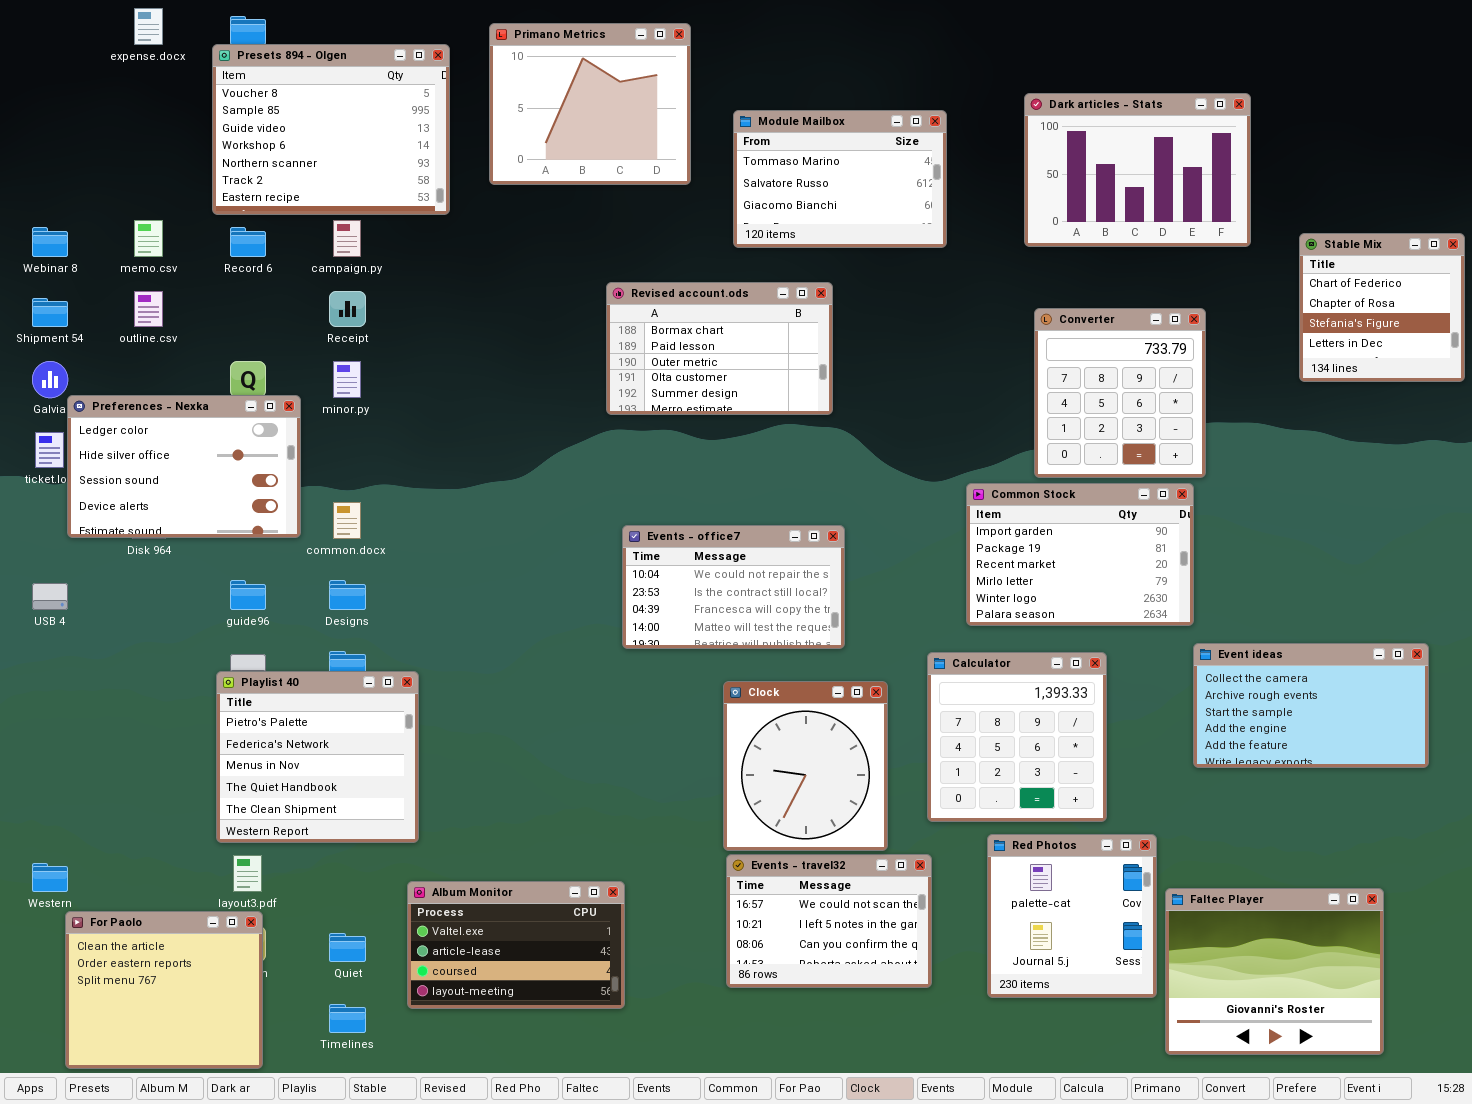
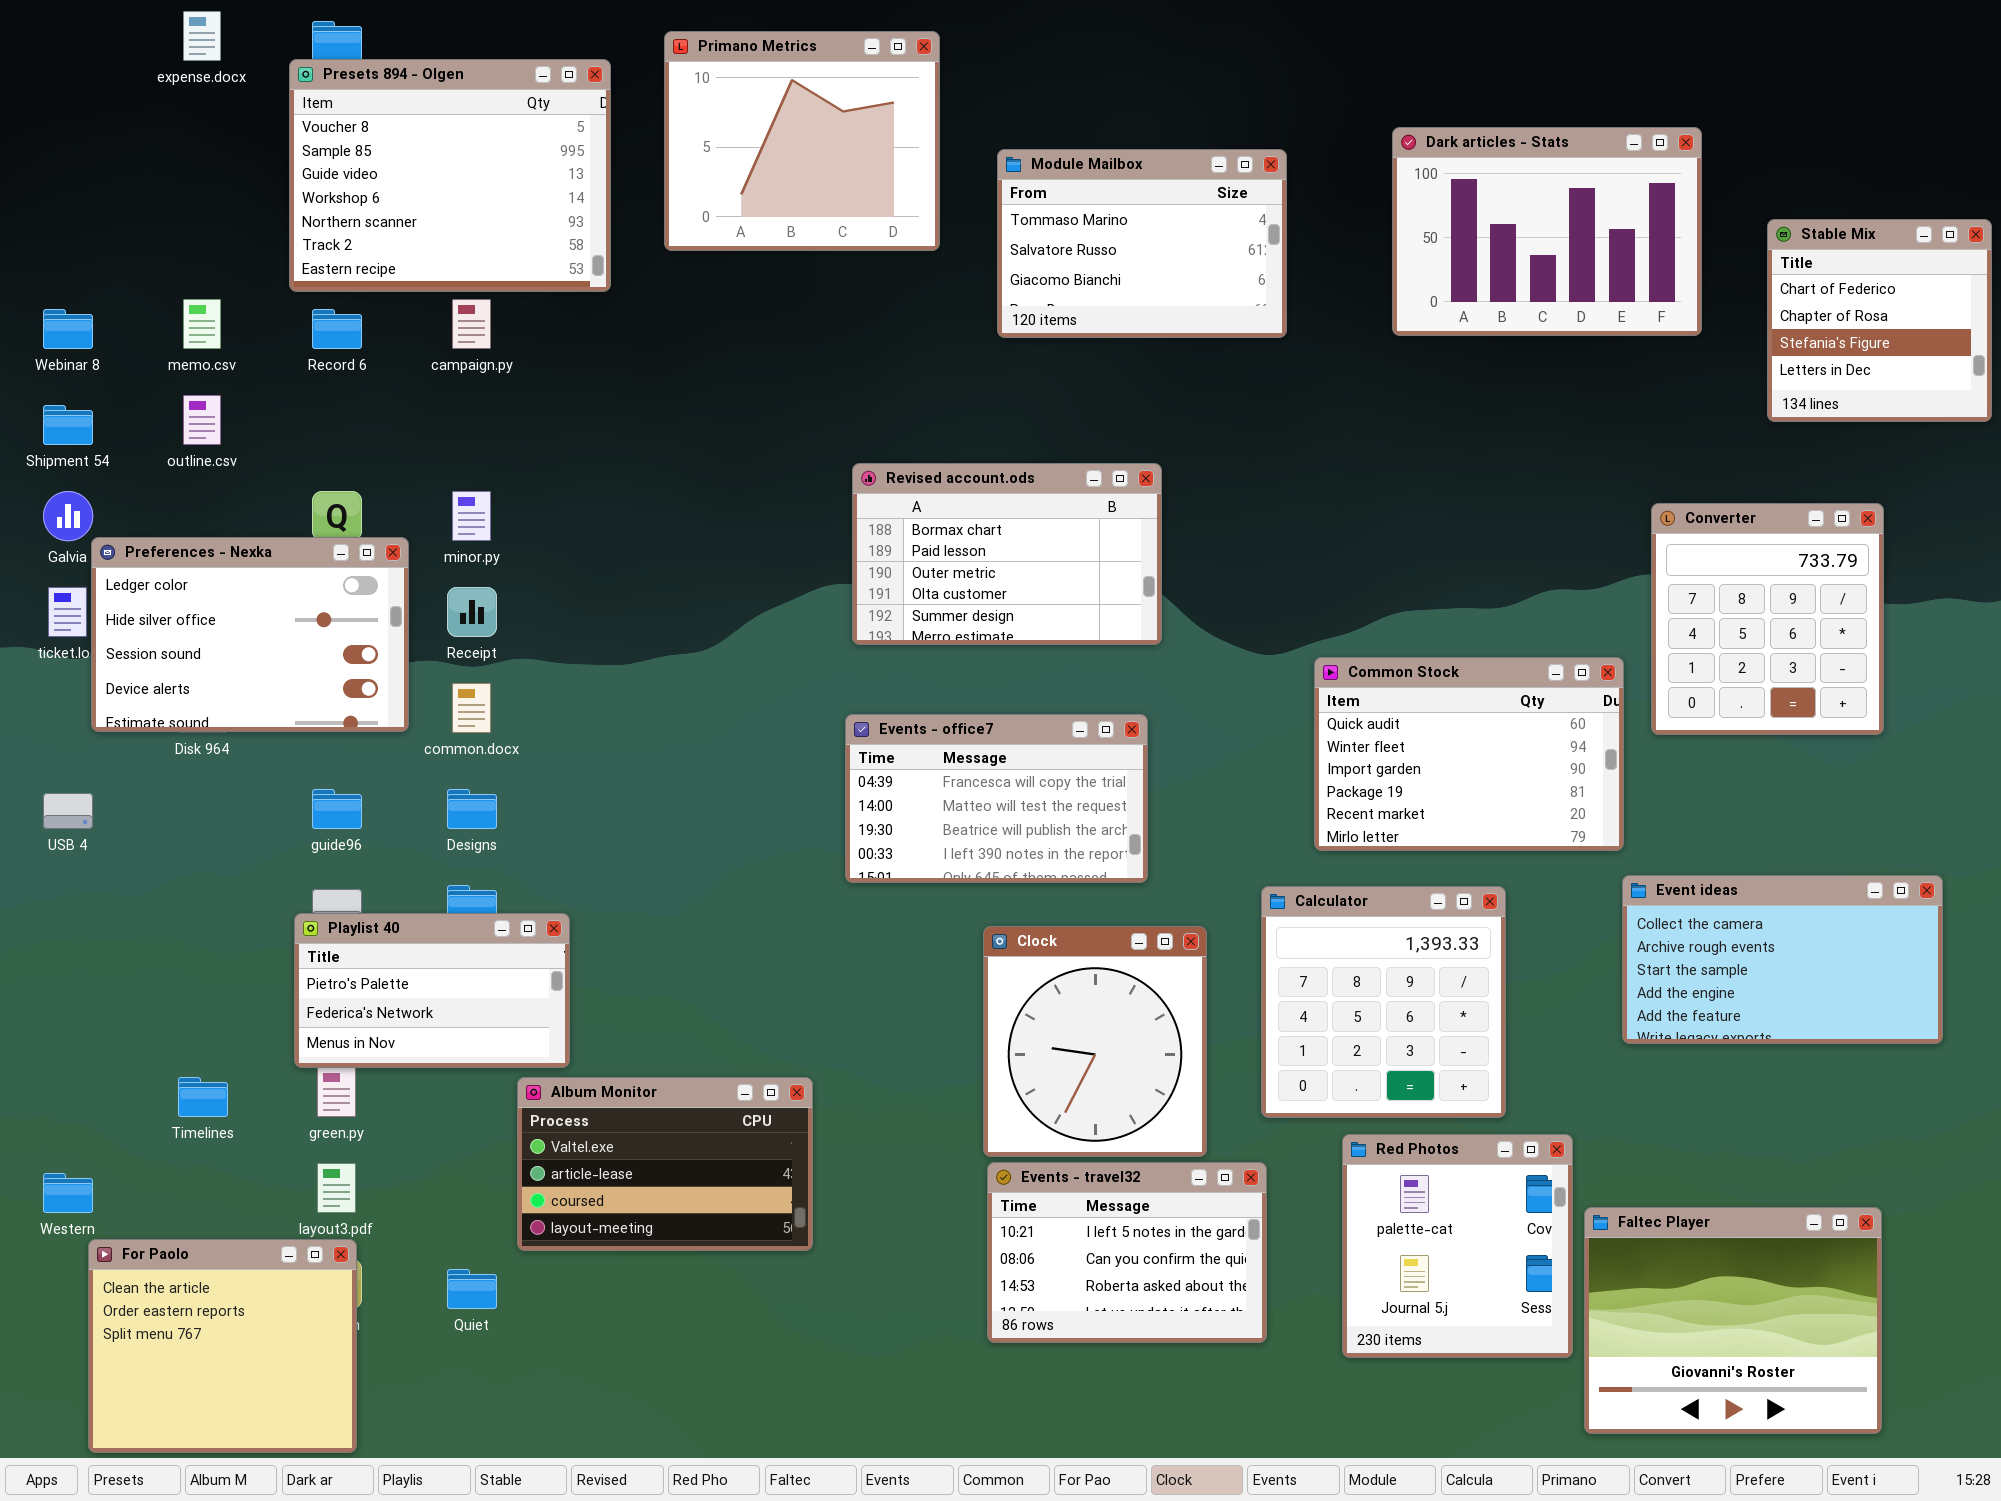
Stable Mix: [1299,233,1465,382] -> [1767,219,1992,422], moved
Revised account.ods: [606,282,833,415] -> [852,463,1162,645], moved
Receipt: [329,291,366,327] -> [447,587,497,637], moved
Converter: [1034,308,1206,478] -> [1651,503,1884,735], moved
Common Stock: [966,483,1194,626] -> [1314,657,1624,851], scrolled up 2 rows
Events - office7: [622,525,845,649] -> [845,714,1148,883], scrolled down 2 rows
Playlist 40: [216,671,419,843] -> [294,913,570,1068], resized
Events - travel32: [726,854,932,988] -> [987,1162,1267,1343], scrolled down 1 row
Album Monitor: [407,881,625,1009] -> [517,1077,813,1251], moved
Timelines: [329,1004,366,1033] -> [178,1077,228,1117], moved

